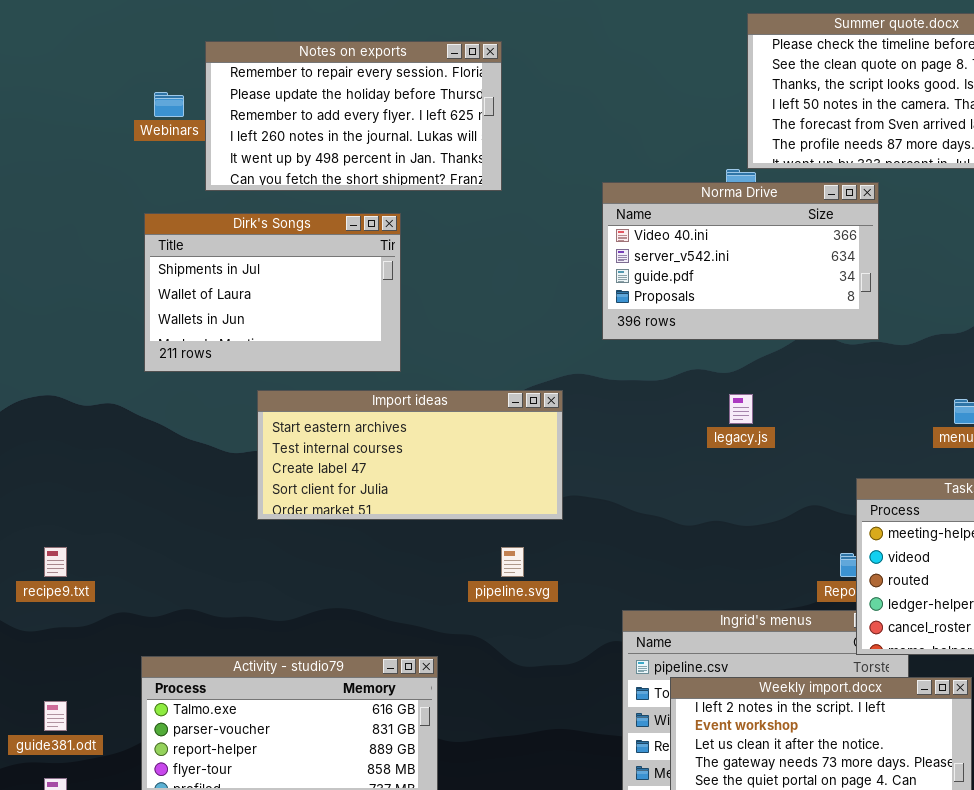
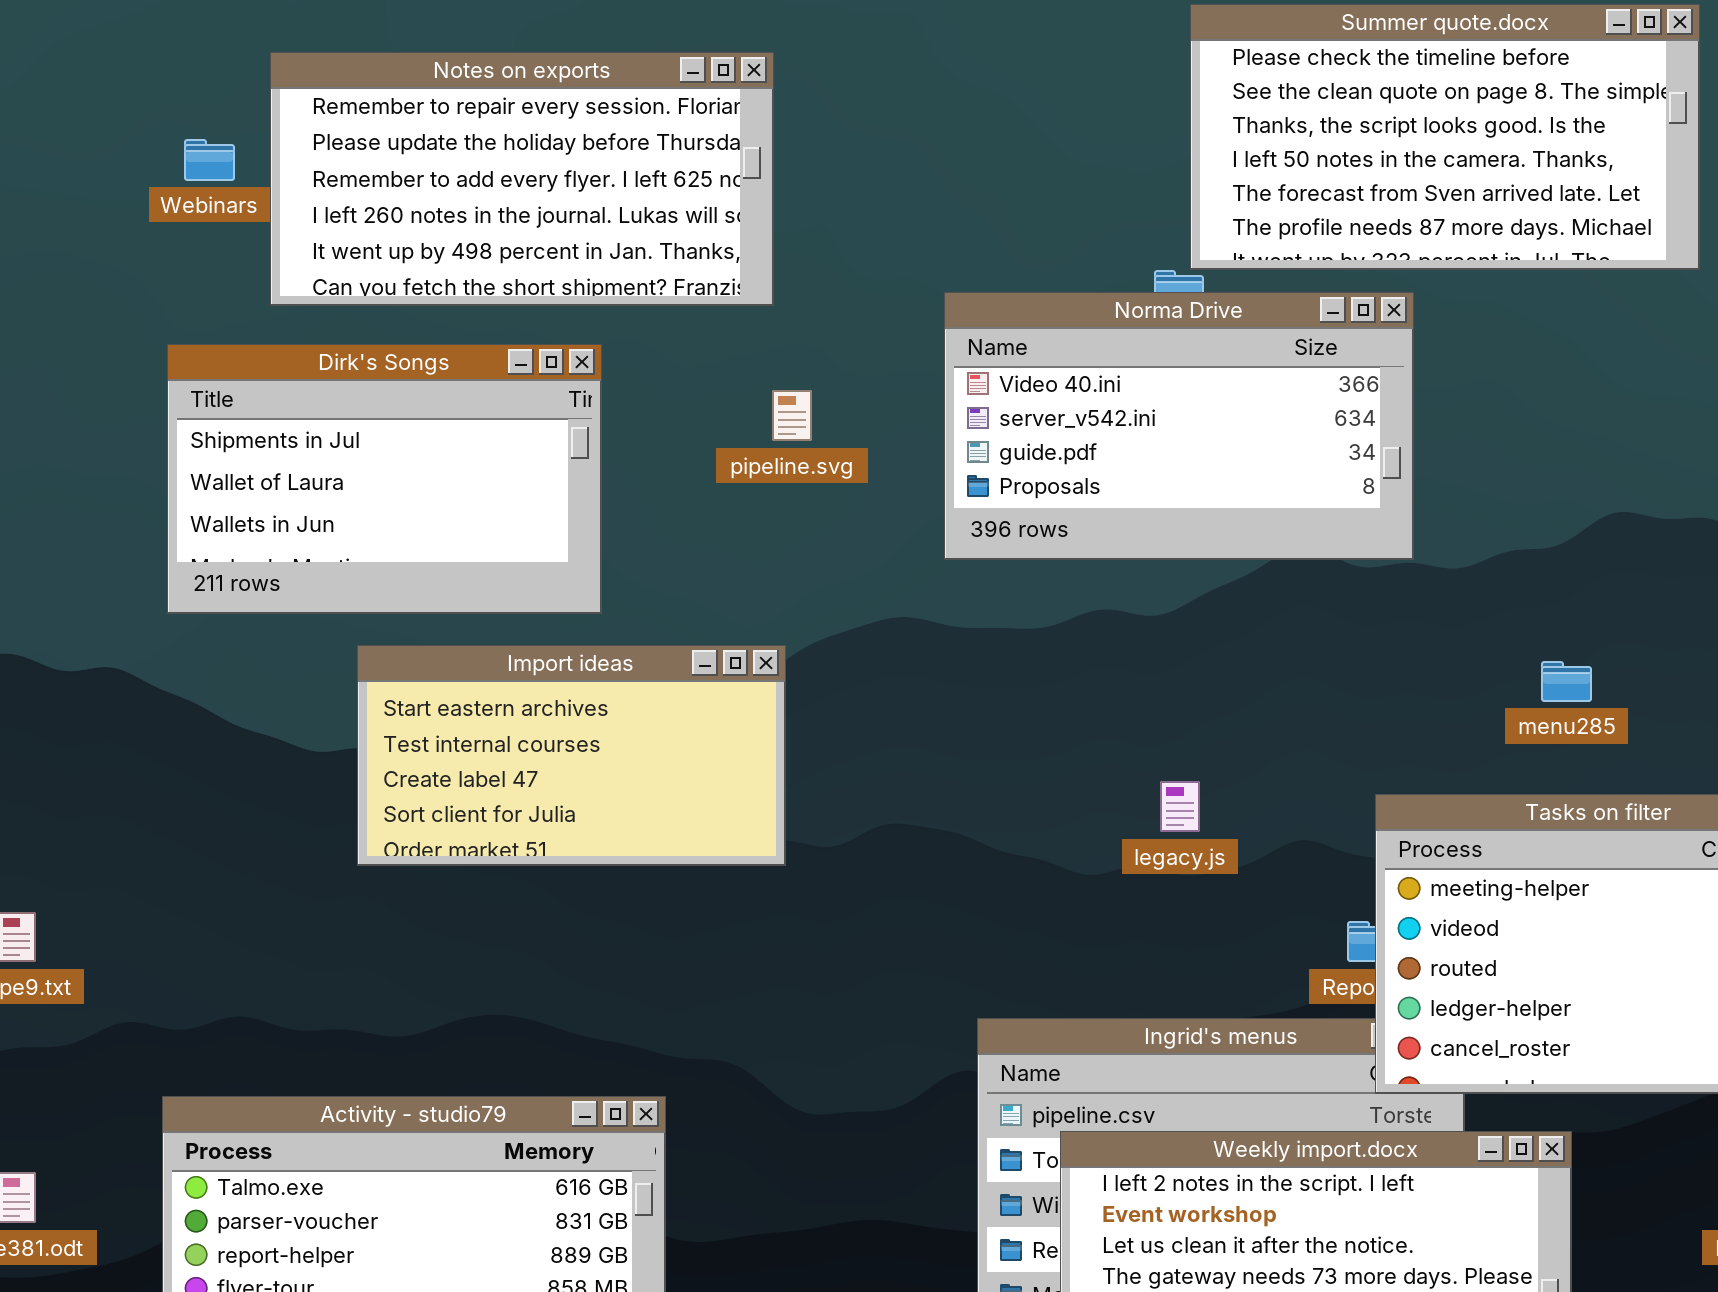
Import ideas: [257,390,563,520] -> [357,645,786,866], resized
legacy.js: [729,394,753,424] -> [1160,781,1200,832], moved
pipeline.svg: [501,547,524,577] -> [772,390,812,441], moved

